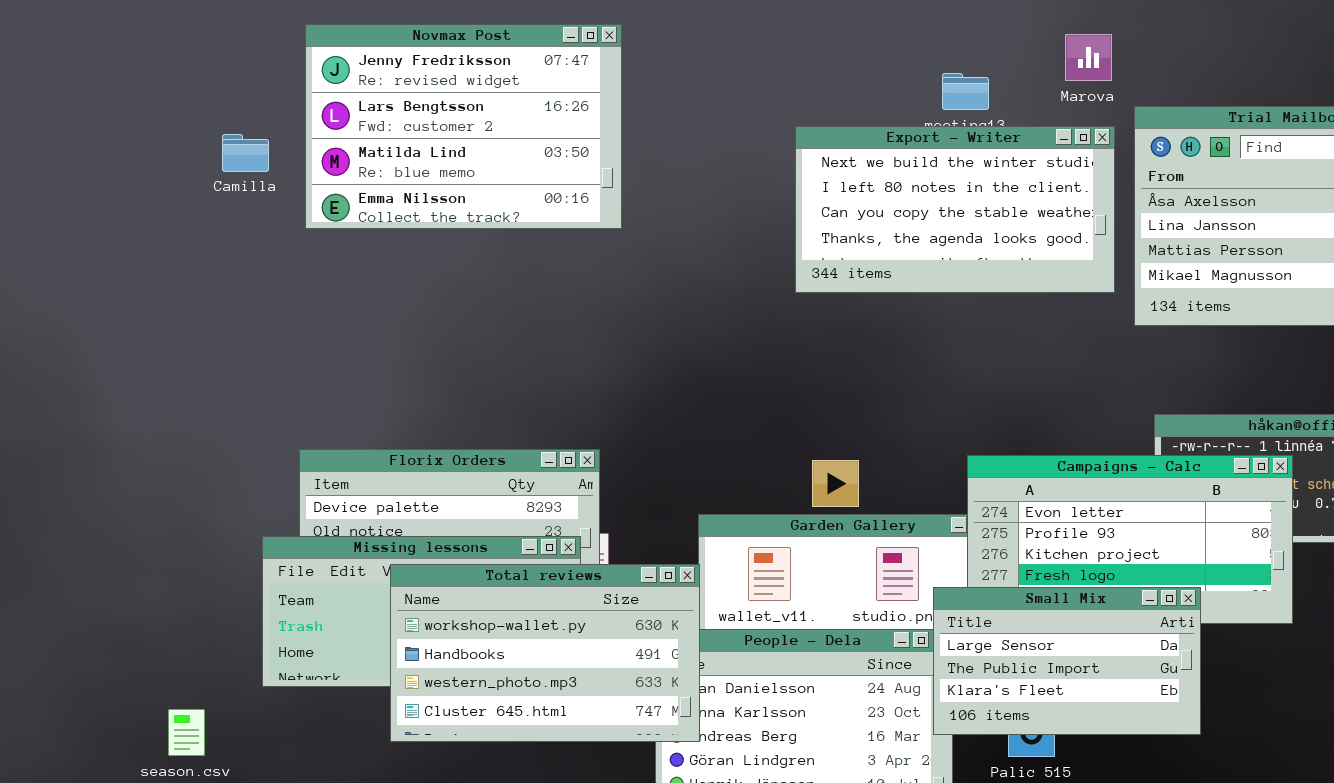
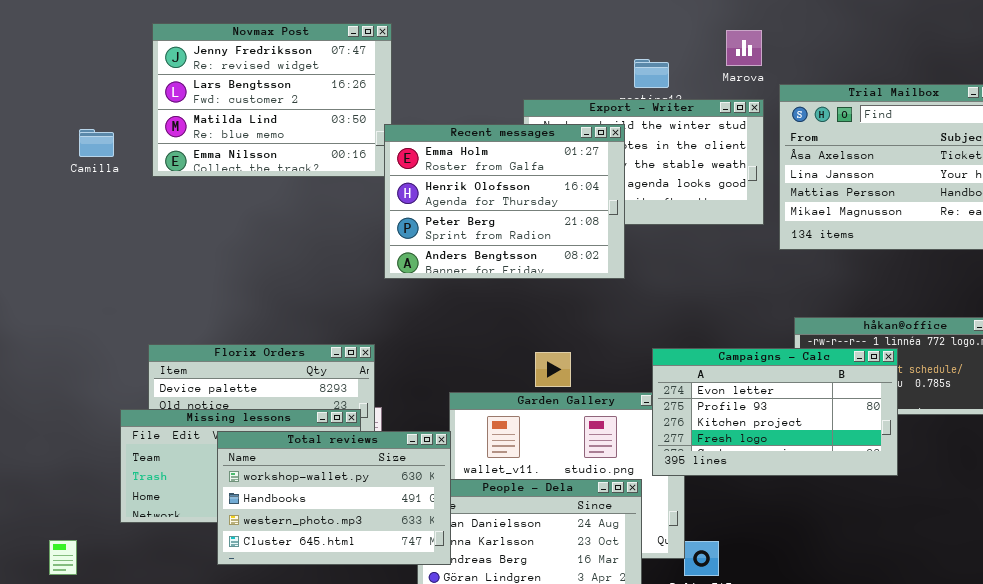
Camilla: [222,134,269,172] -> [79,129,114,157], moved
Recent messages: none -> [384,124,625,279], opened
Small Mix: [933,587,1201,735] -> none, closed

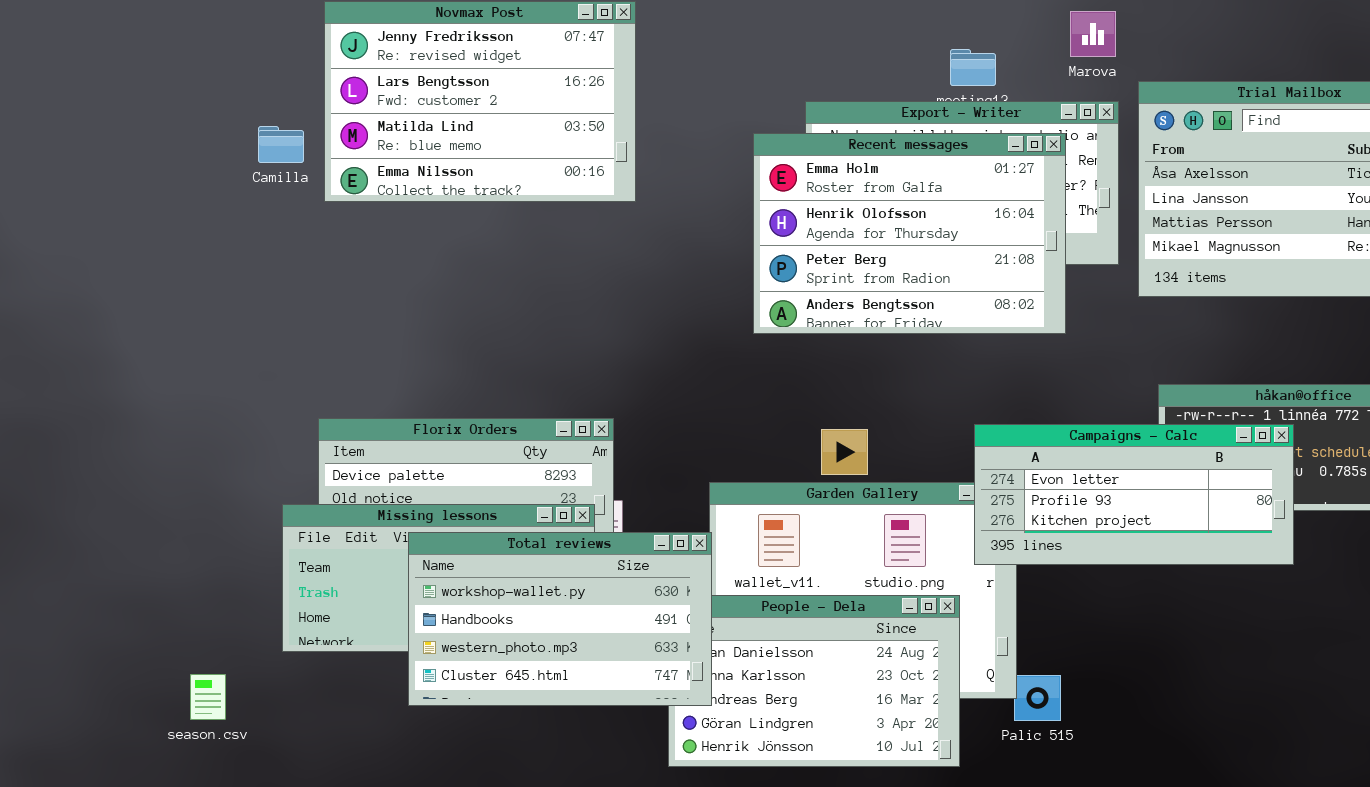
Recent messages: [384,124,625,279] -> [753,133,1066,334], moved
Camilla: [79,129,114,157] -> [258,126,304,163], moved
Campaigns - Calc: [652,348,898,476] -> [974,424,1294,565], resized

